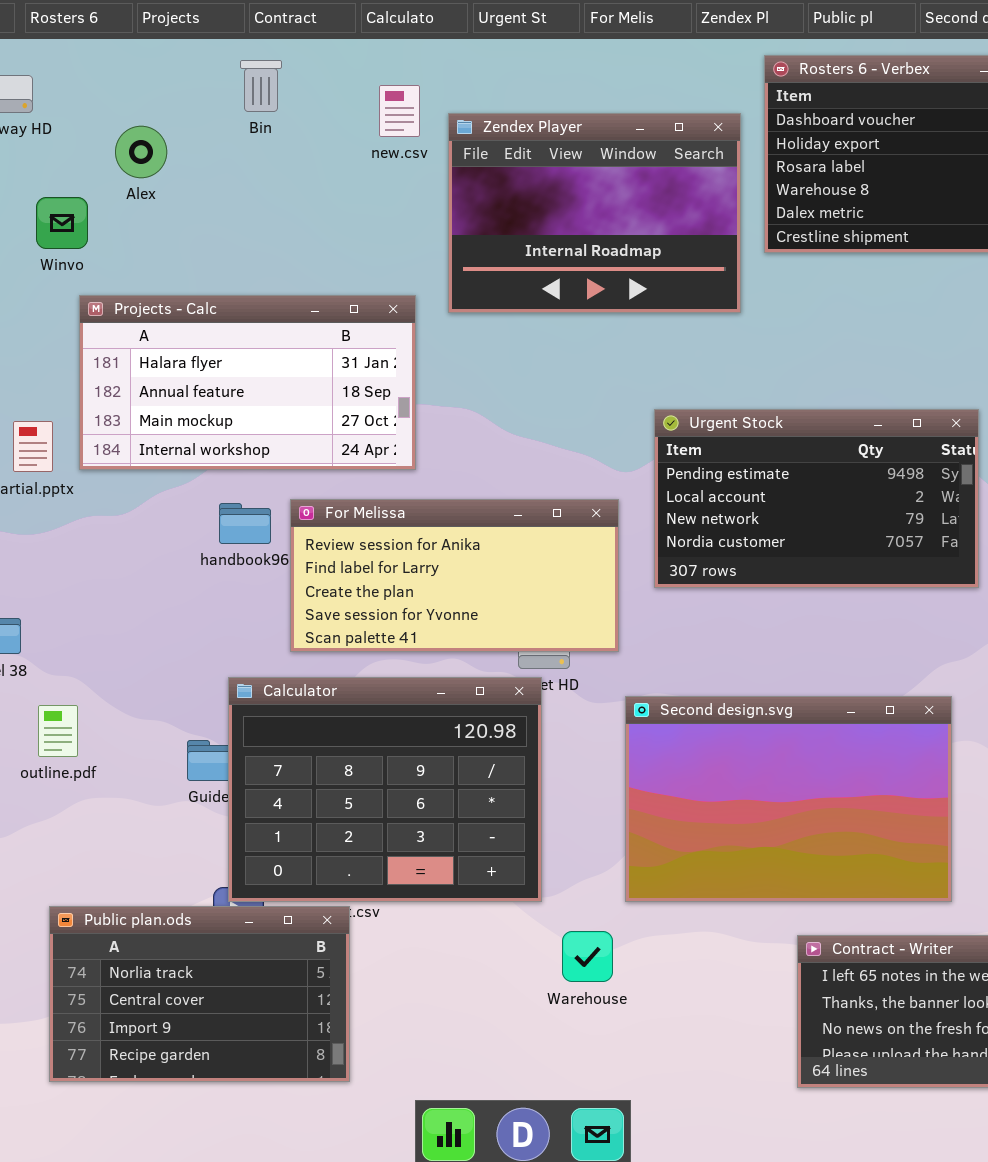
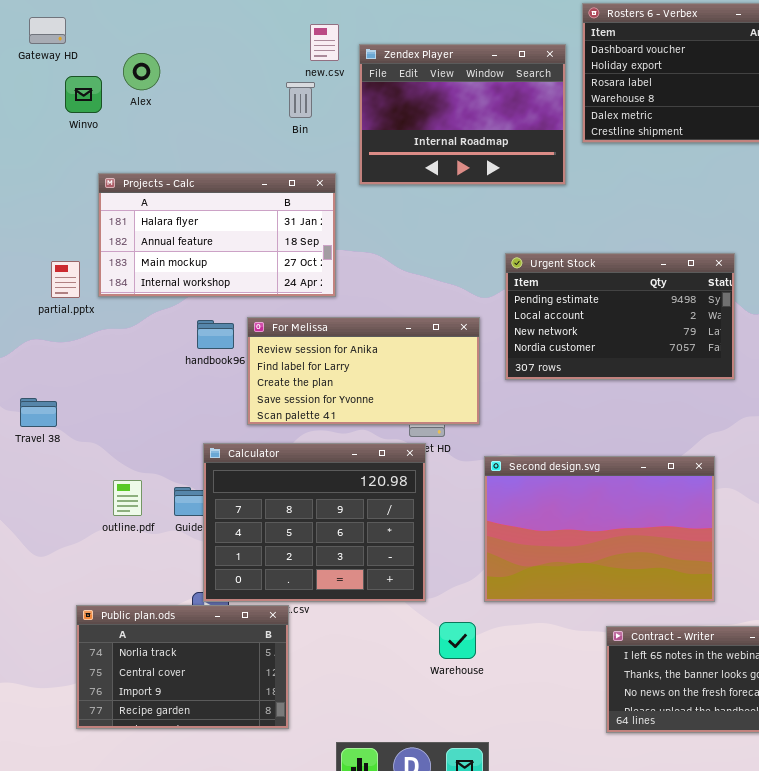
Bin: [240,60,282,112] -> [286,82,315,118], moved
Winvo: [36,197,88,249] -> [65,76,102,113], moved
outline.pdf: [38,705,78,757] -> [113,480,142,516], moved

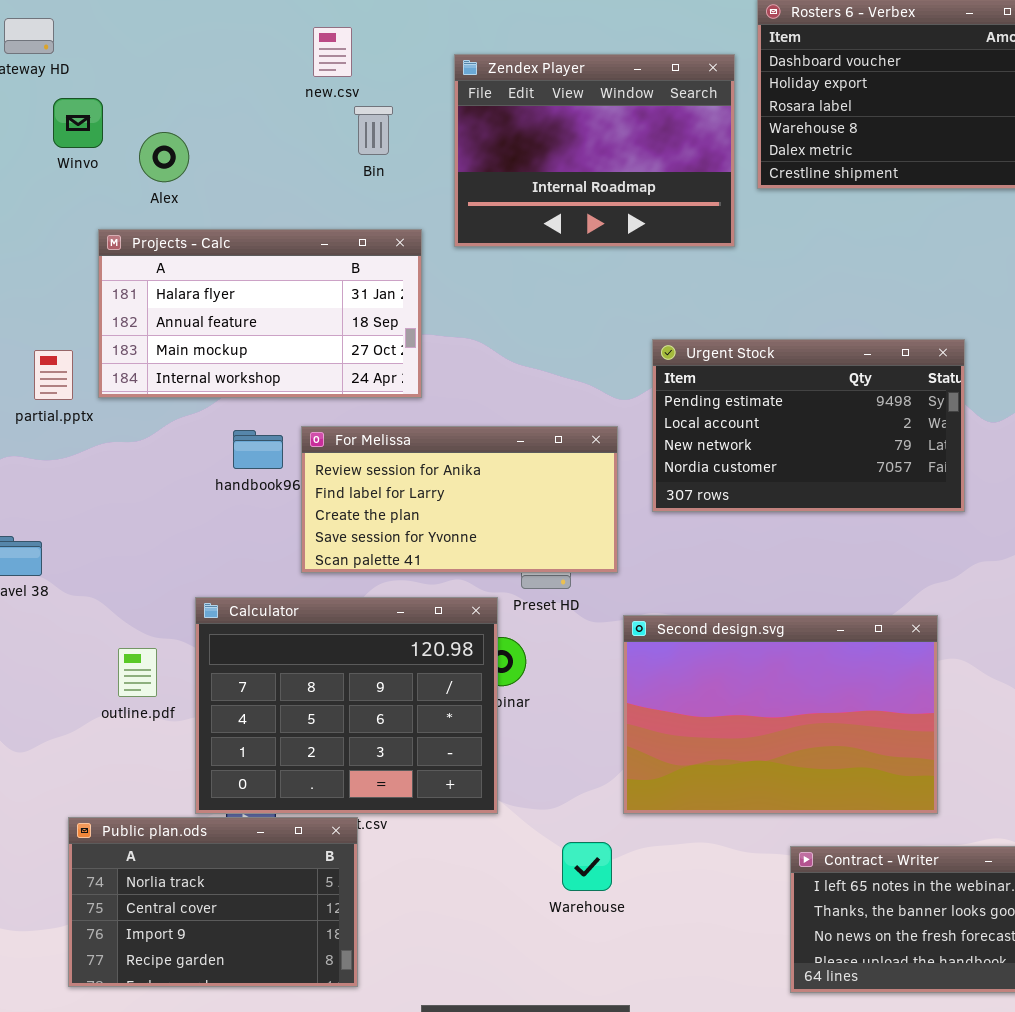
new.csv: [310,24,339,61] -> [313,27,352,77], moved
Alex: [123,53,160,90] -> [139,132,189,182], moved
Calculator: [203,443,426,602] -> [195,597,498,814], moved

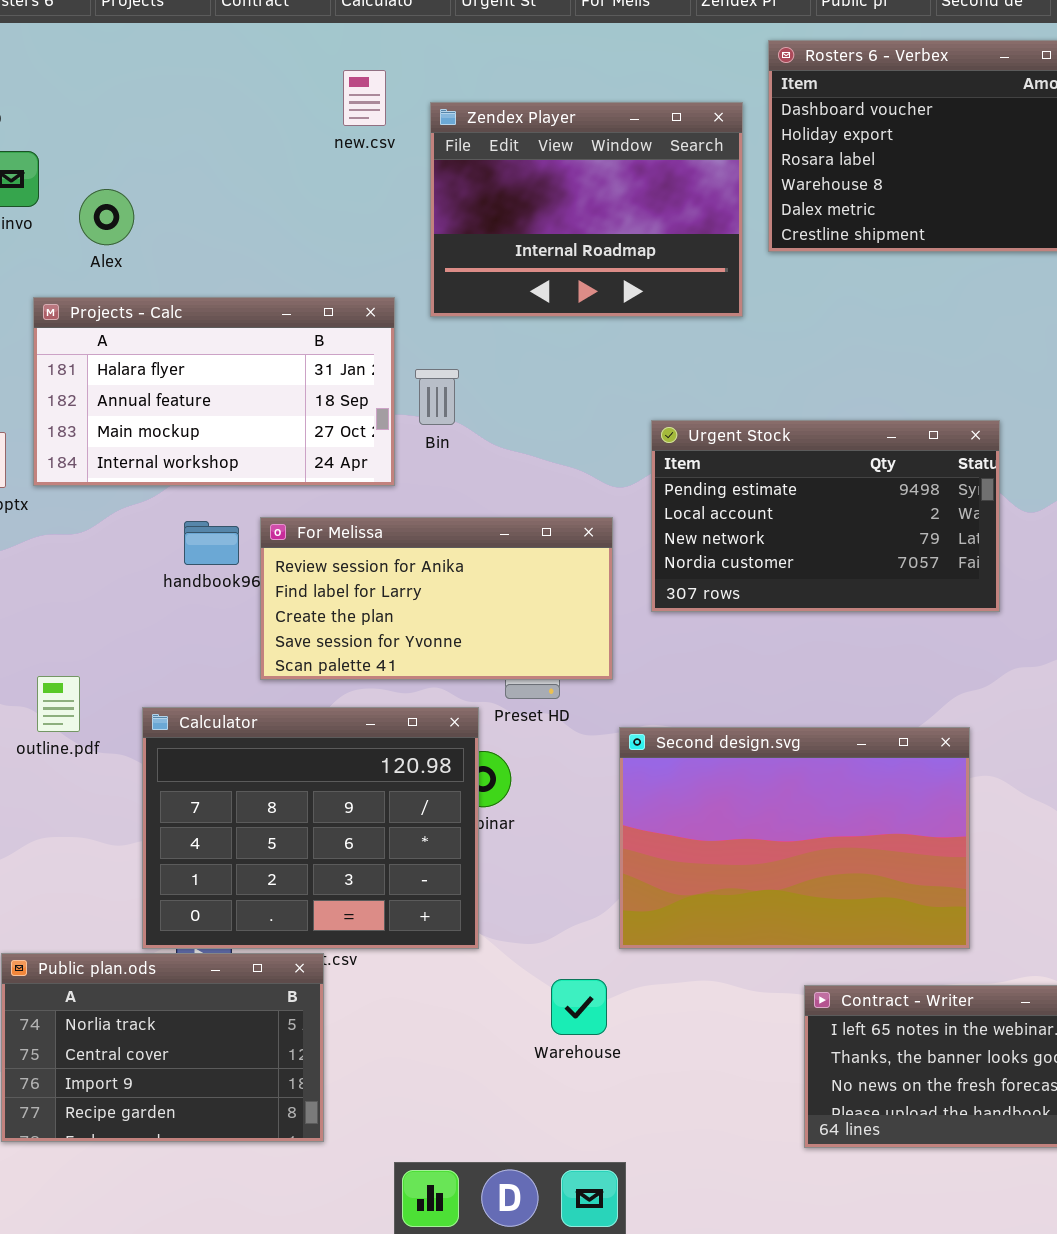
new.csv: [313,27,352,77] -> [343,70,386,126], moved
Bin: [354,106,393,155] -> [415,369,459,425], moved
outline.pdf: [118,648,157,697] -> [37,676,80,732], moved

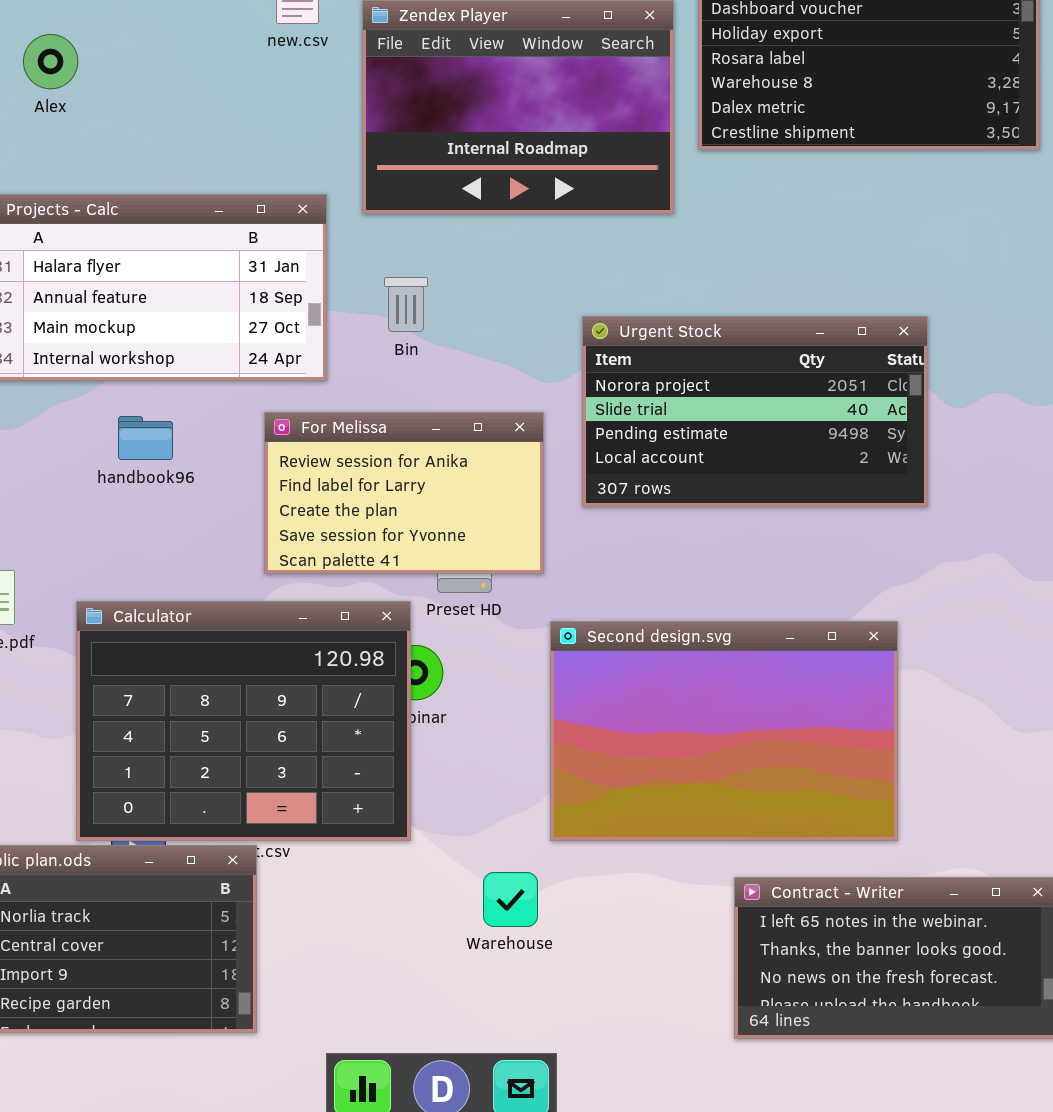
Alex: [79,189,134,245] -> [23,34,78,89], moved
Bin: [415,369,459,425] -> [384,277,428,332], moved
Urgent Stock: [651,420,1000,612] -> [582,316,928,507], scrolled up 2 rows
For Melissa: [260,517,613,680] -> [264,412,544,574], resized

